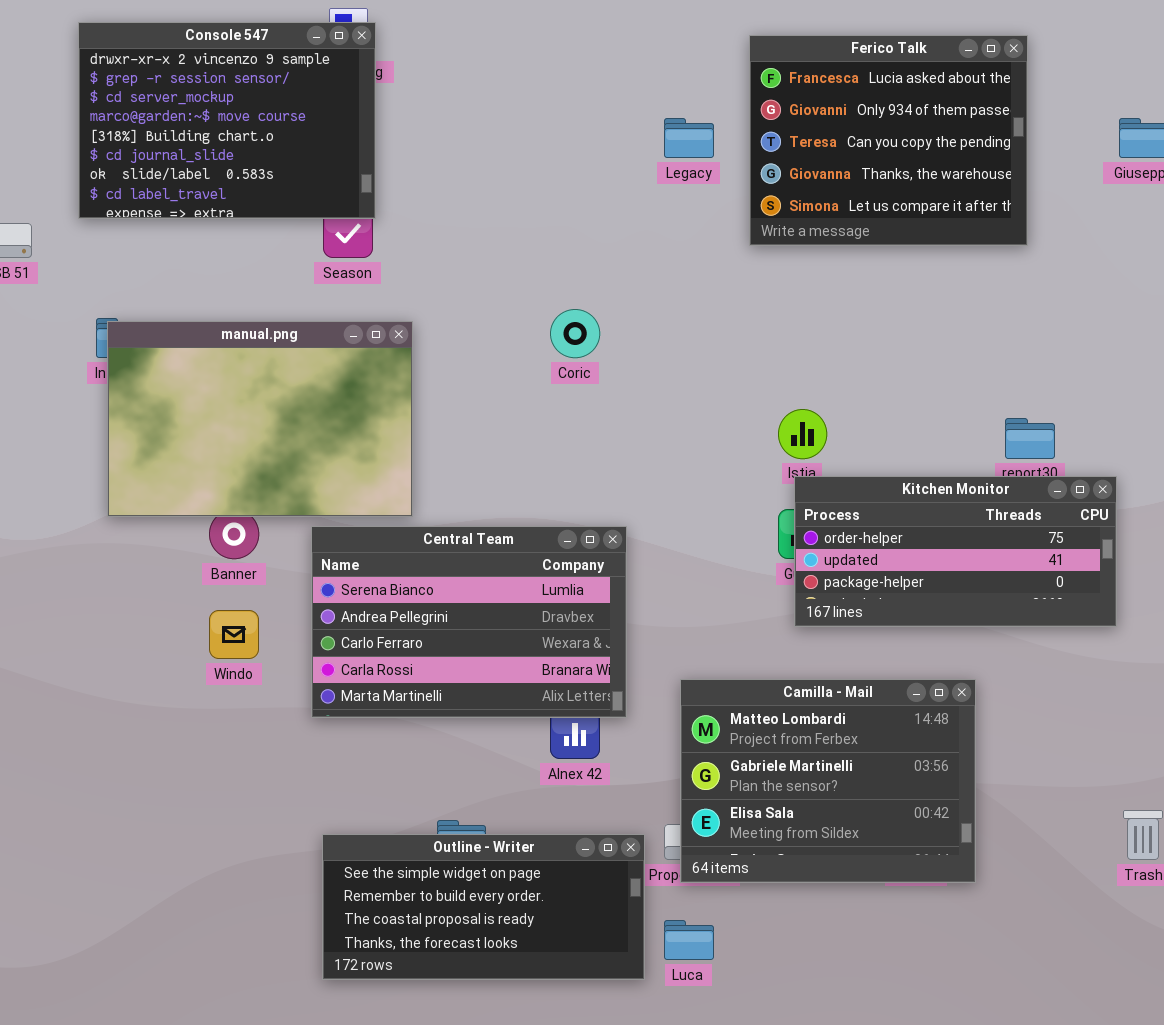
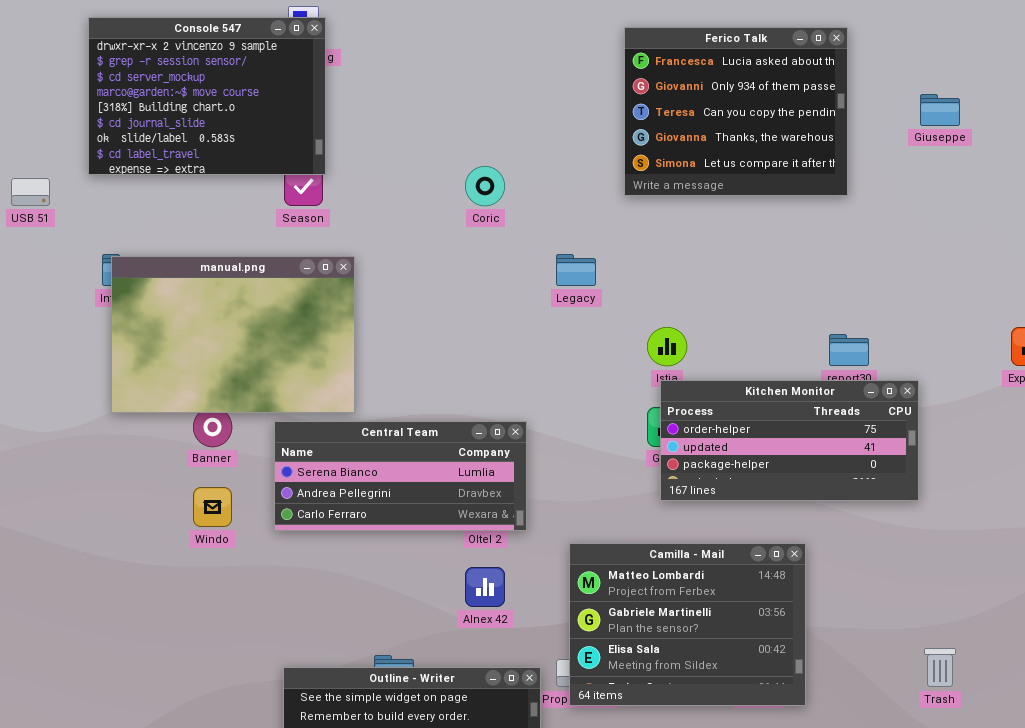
Legacy: [664,118,714,158] -> [556,254,596,286], moved
Coric: [550,309,600,358] -> [465,166,505,206], moved
Central Team: [311,526,627,718] -> [274,421,527,531], resized

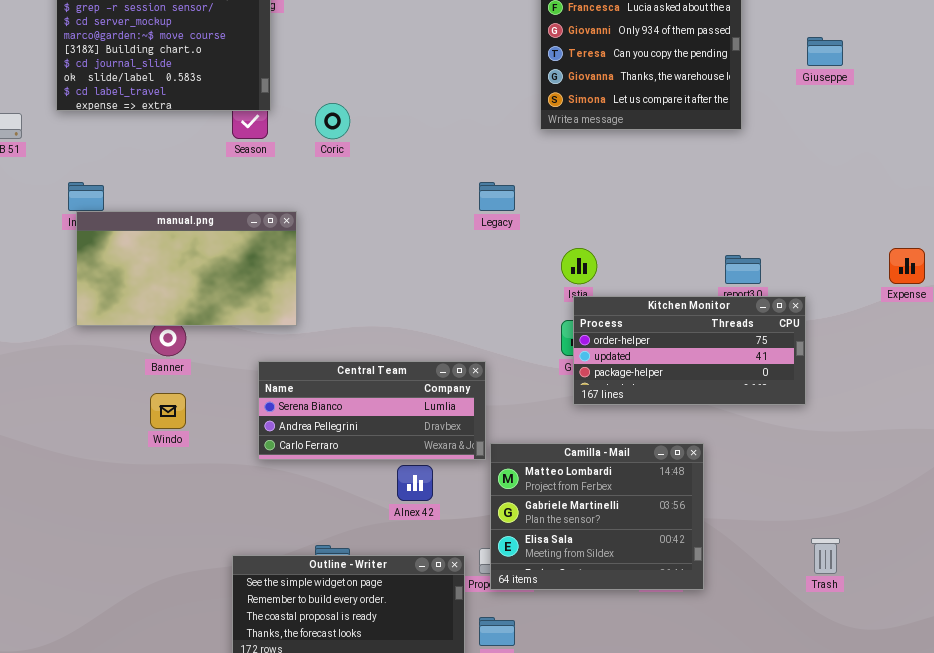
Coric: [465,166,505,206] -> [315,103,350,139], moved
manual.png: [111,256,355,413] -> [76,211,297,326], resized
Central Team: [274,421,527,531] -> [258,361,486,460], moved

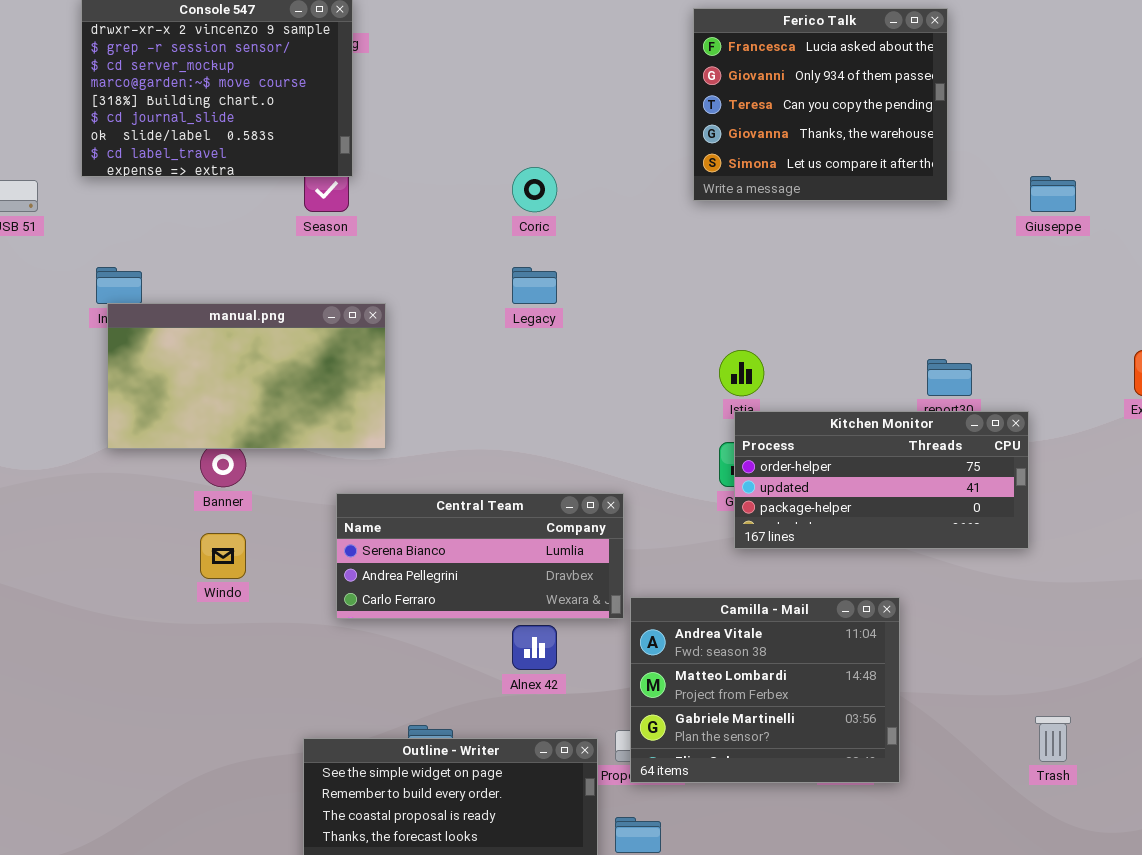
Giuseppe: [807,37,843,66] -> [1030,176,1076,212], moved
Coric: [315,103,350,139] -> [512,167,557,212], moved
Legacy: [479,182,515,211] -> [512,267,557,304], moved
Camilla - Mail: [490,443,704,590] -> [630,597,900,783], scrolled up 1 row

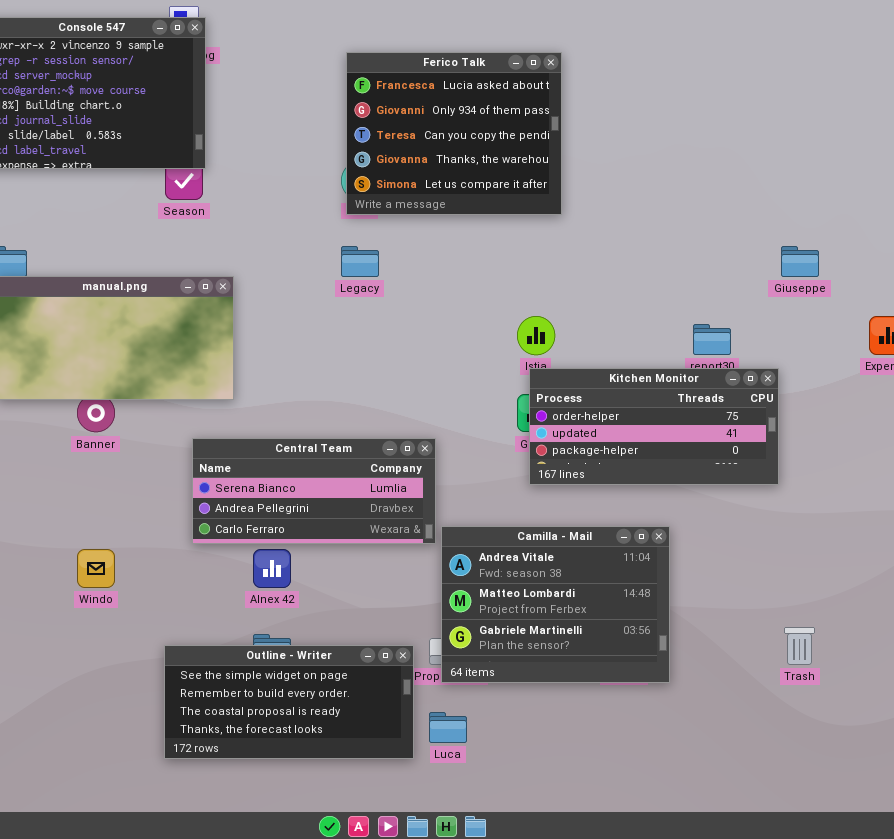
Ferico Talk: [693,8,948,201] -> [346,52,562,215], moved
Giuseppe: [1030,176,1076,212] -> [781,246,819,277], moved
Windo: [200,533,246,579] -> [77,549,115,588], moved
Alnex 42: [512,625,557,670] -> [253,549,291,588], moved

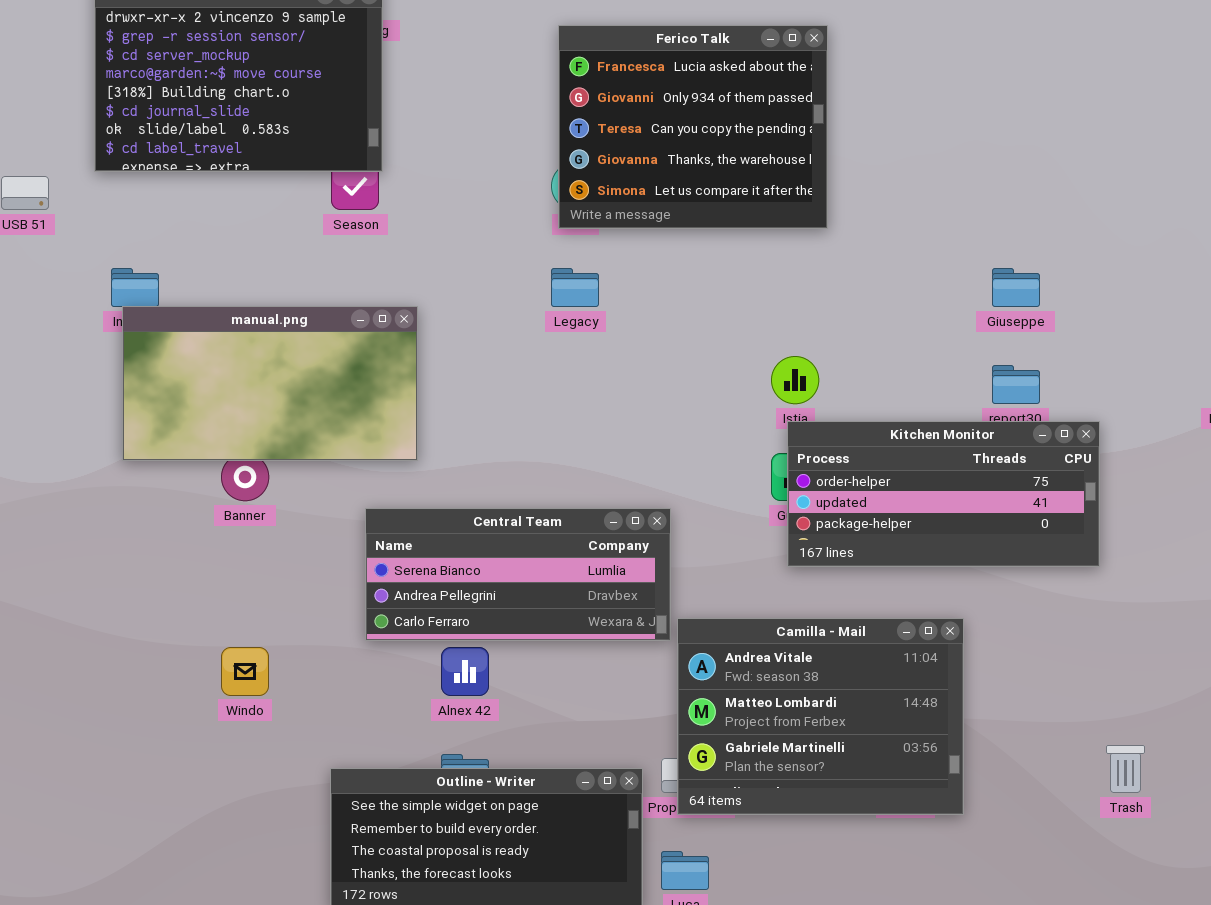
Giuseppe: [781,246,819,277] -> [992,268,1040,307], moved

